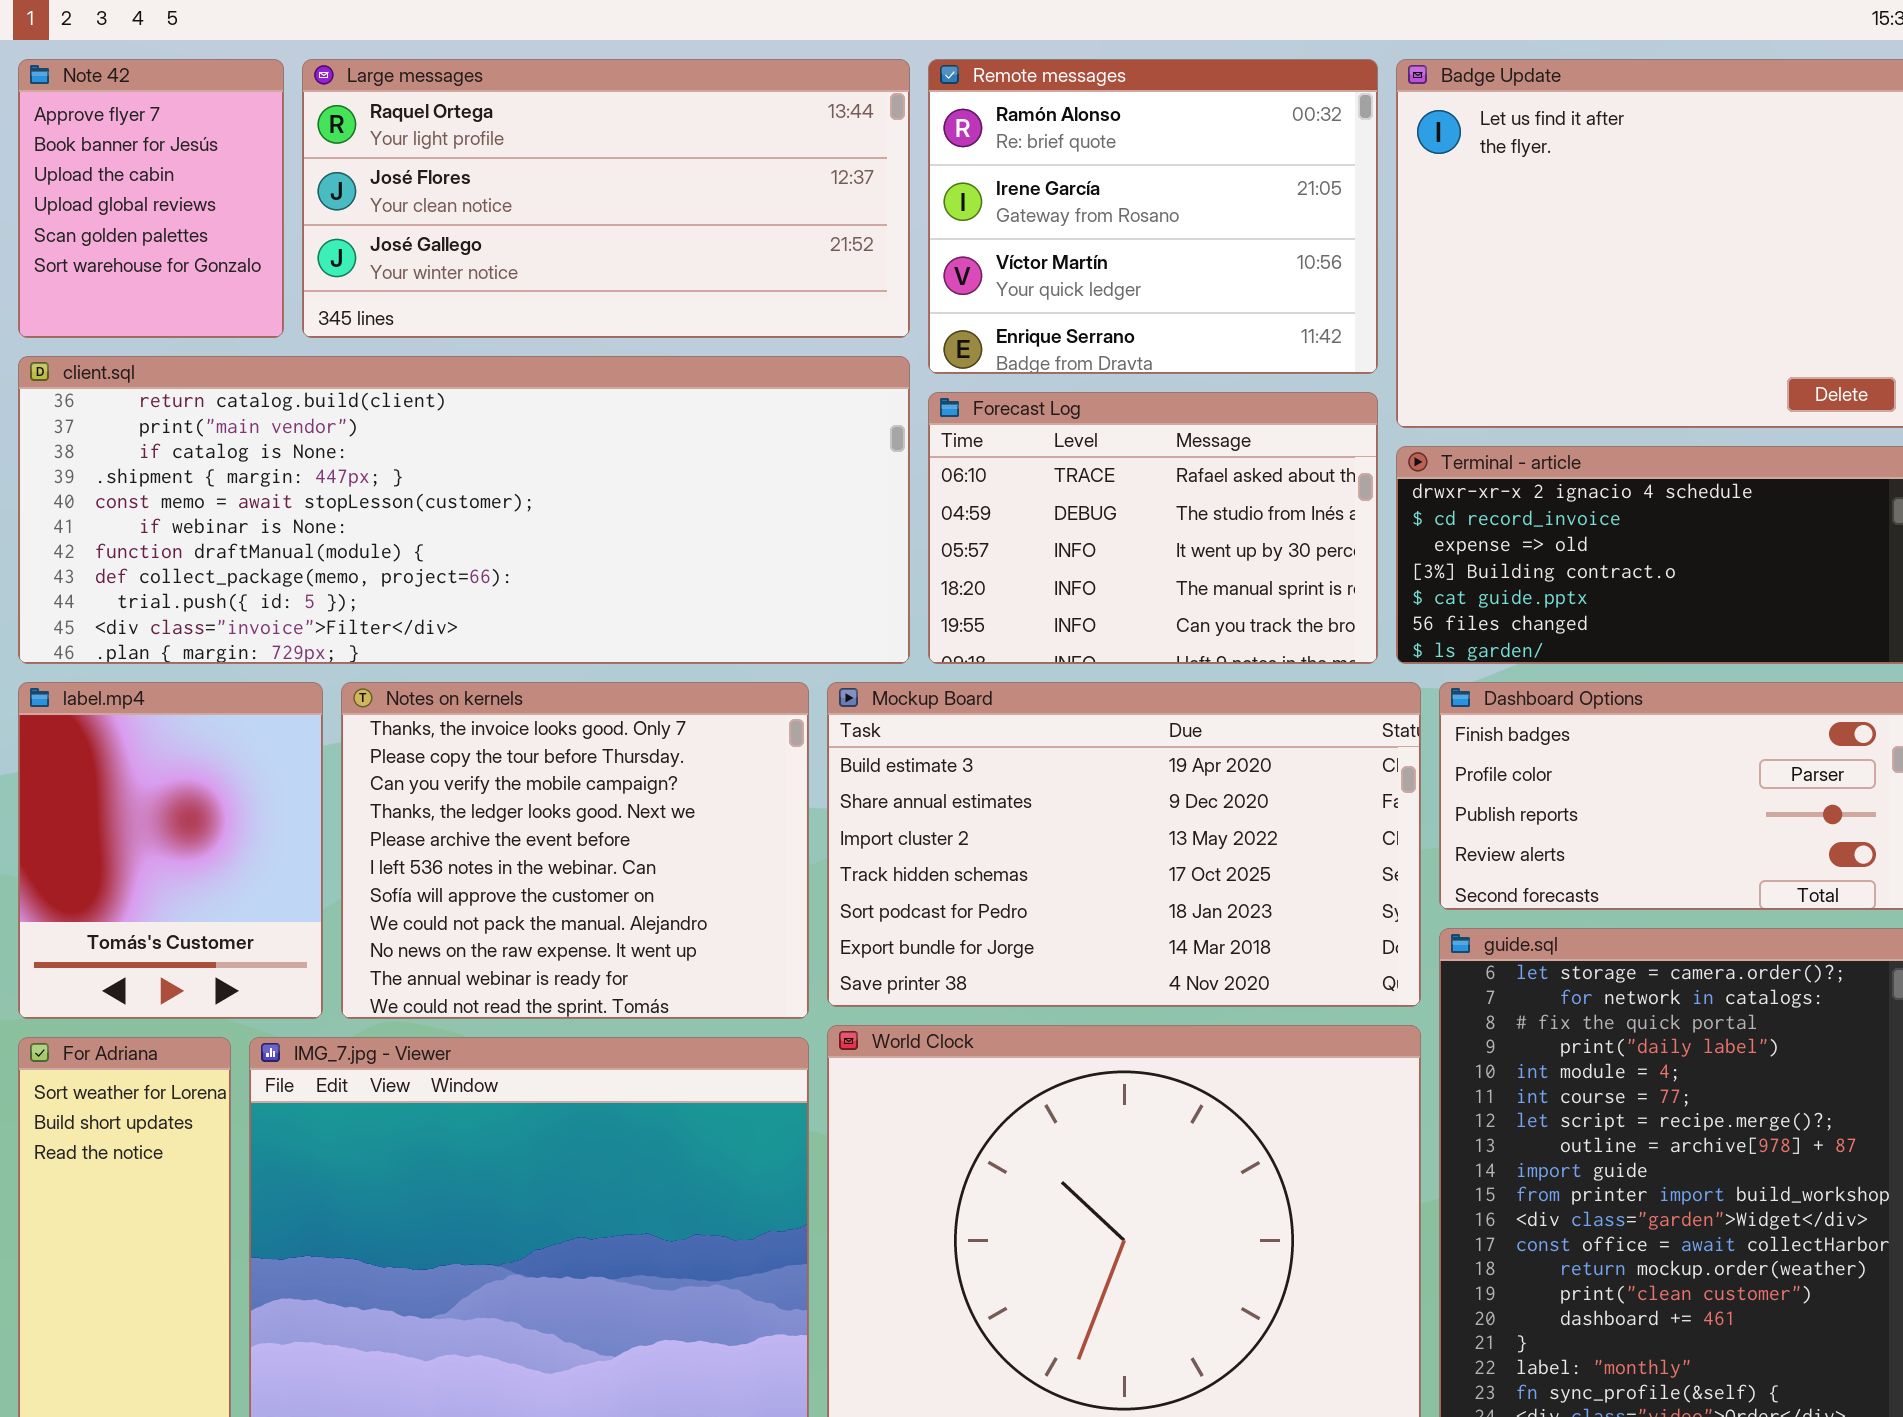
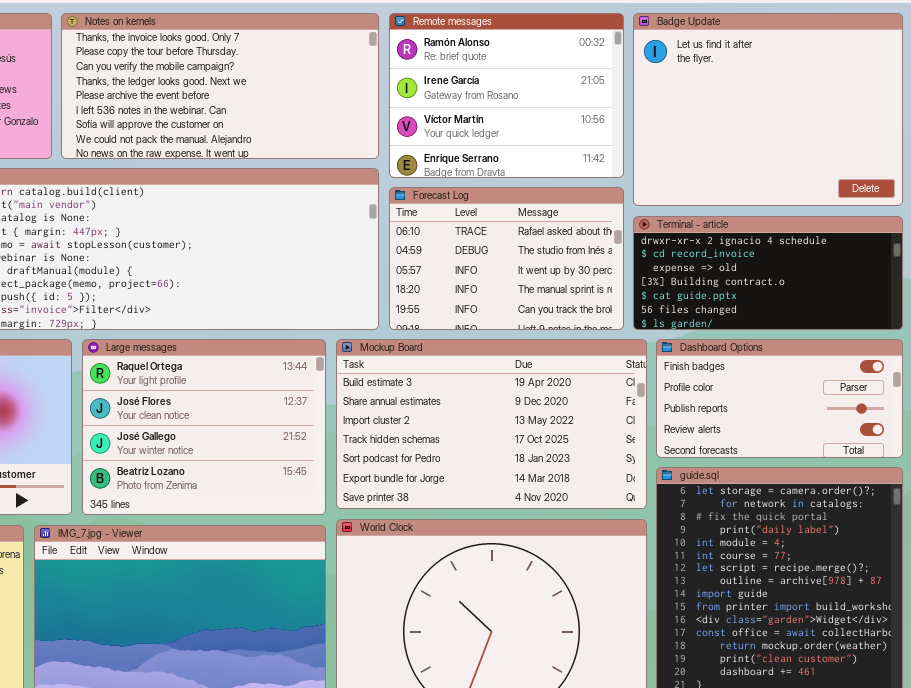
Large messages: [302,59,910,338] -> [82,339,326,515], moved, resized
Notes on kernels: [341,682,809,1019] -> [61,13,379,159], moved, resized

